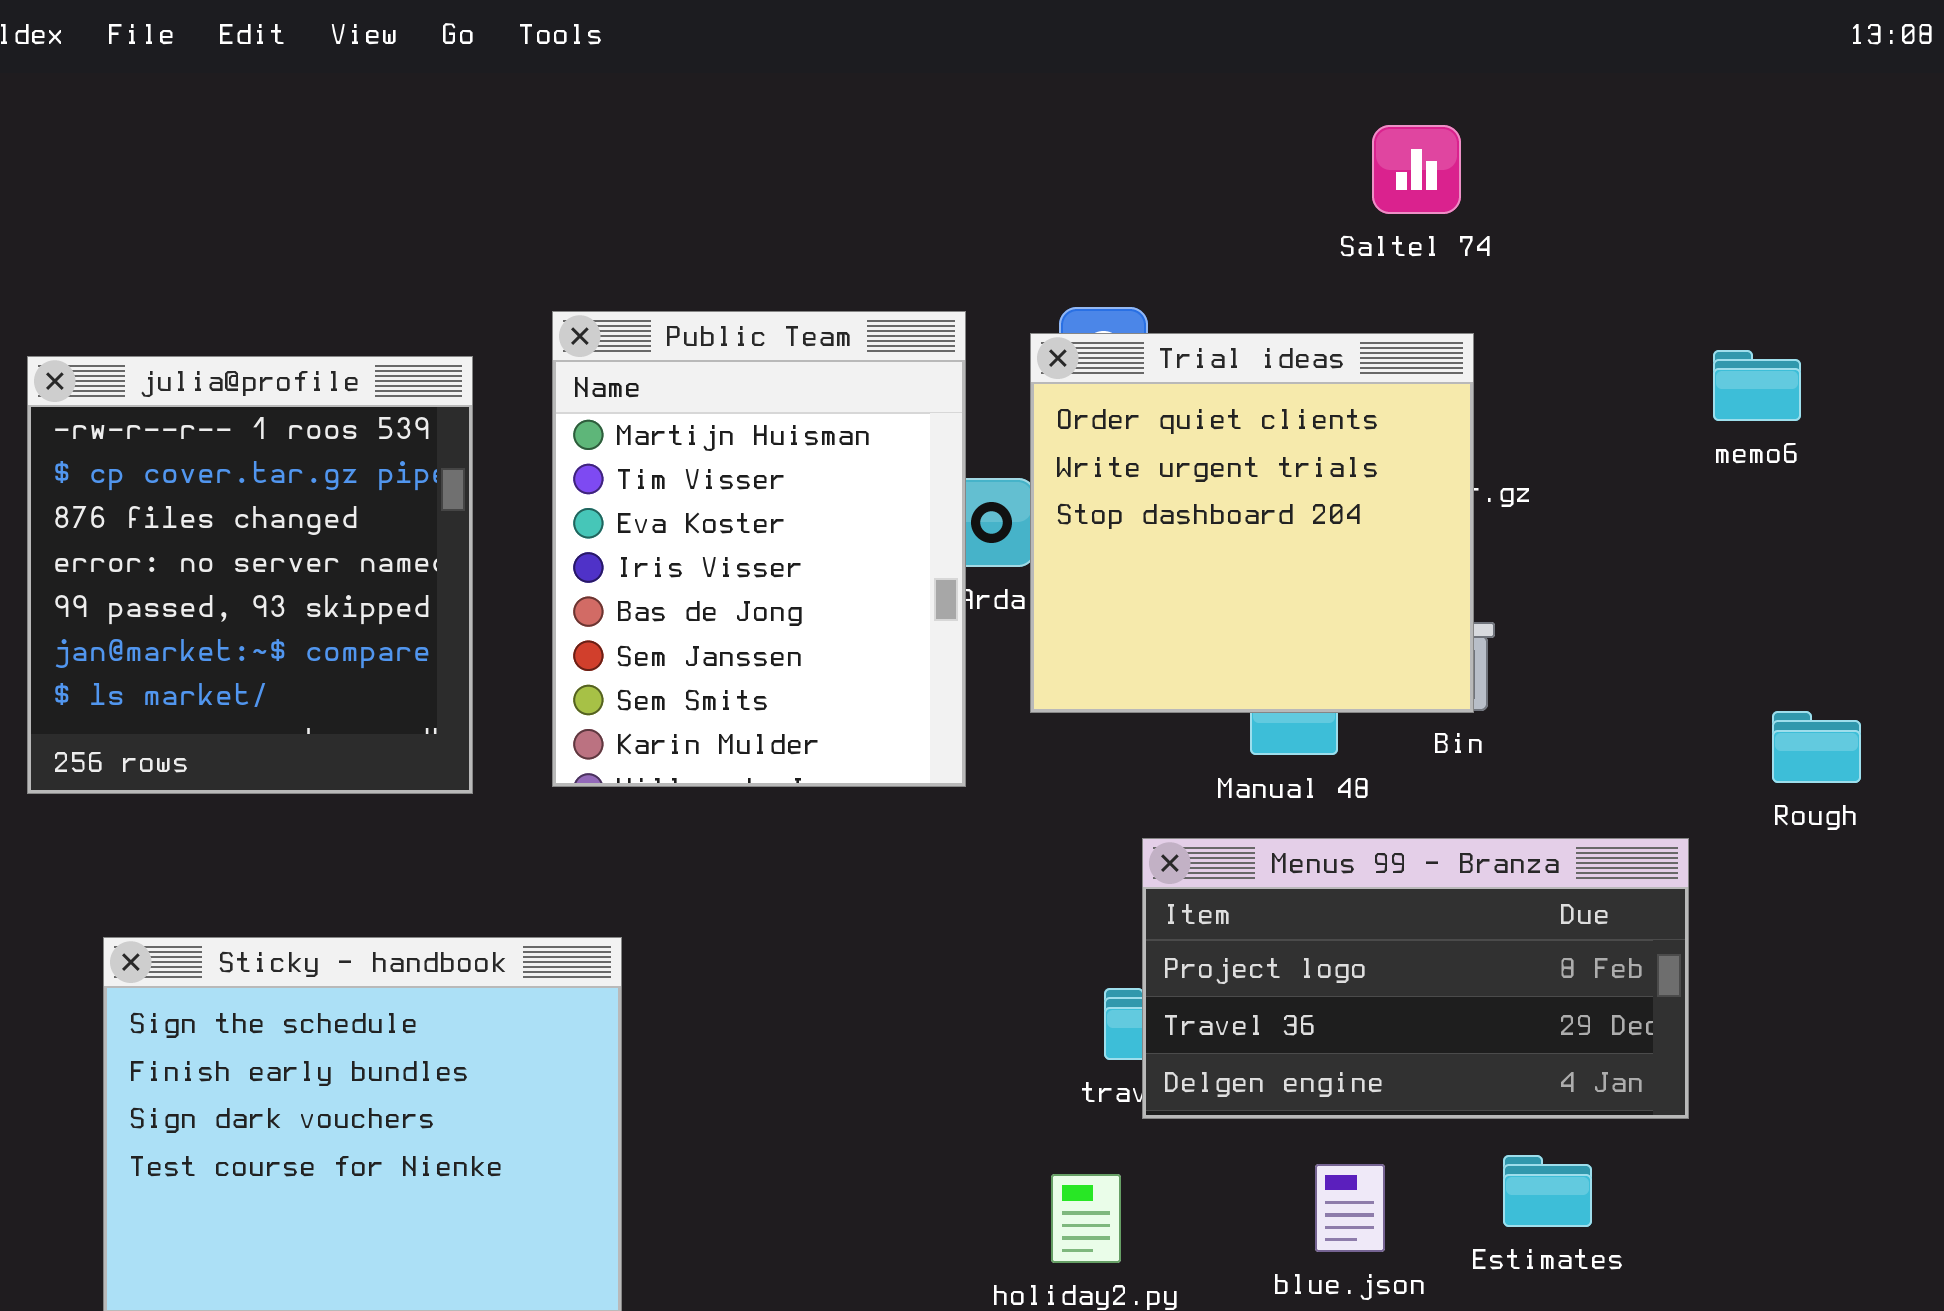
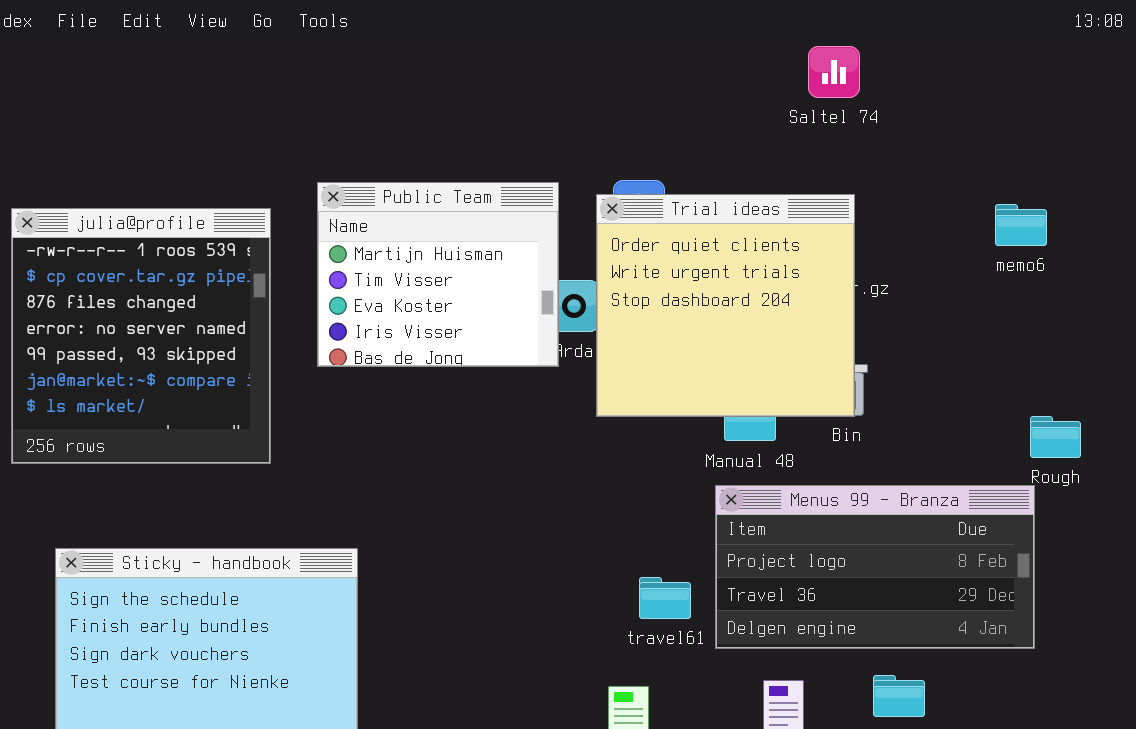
Saltel 74: [1372,125,1461,214] -> [808,46,860,98], moved
Public Team: [552,311,966,787] -> [317,182,559,367], resized
Menus 99 - Branza: [1142,838,1689,1119] -> [715,485,1035,649], moved

